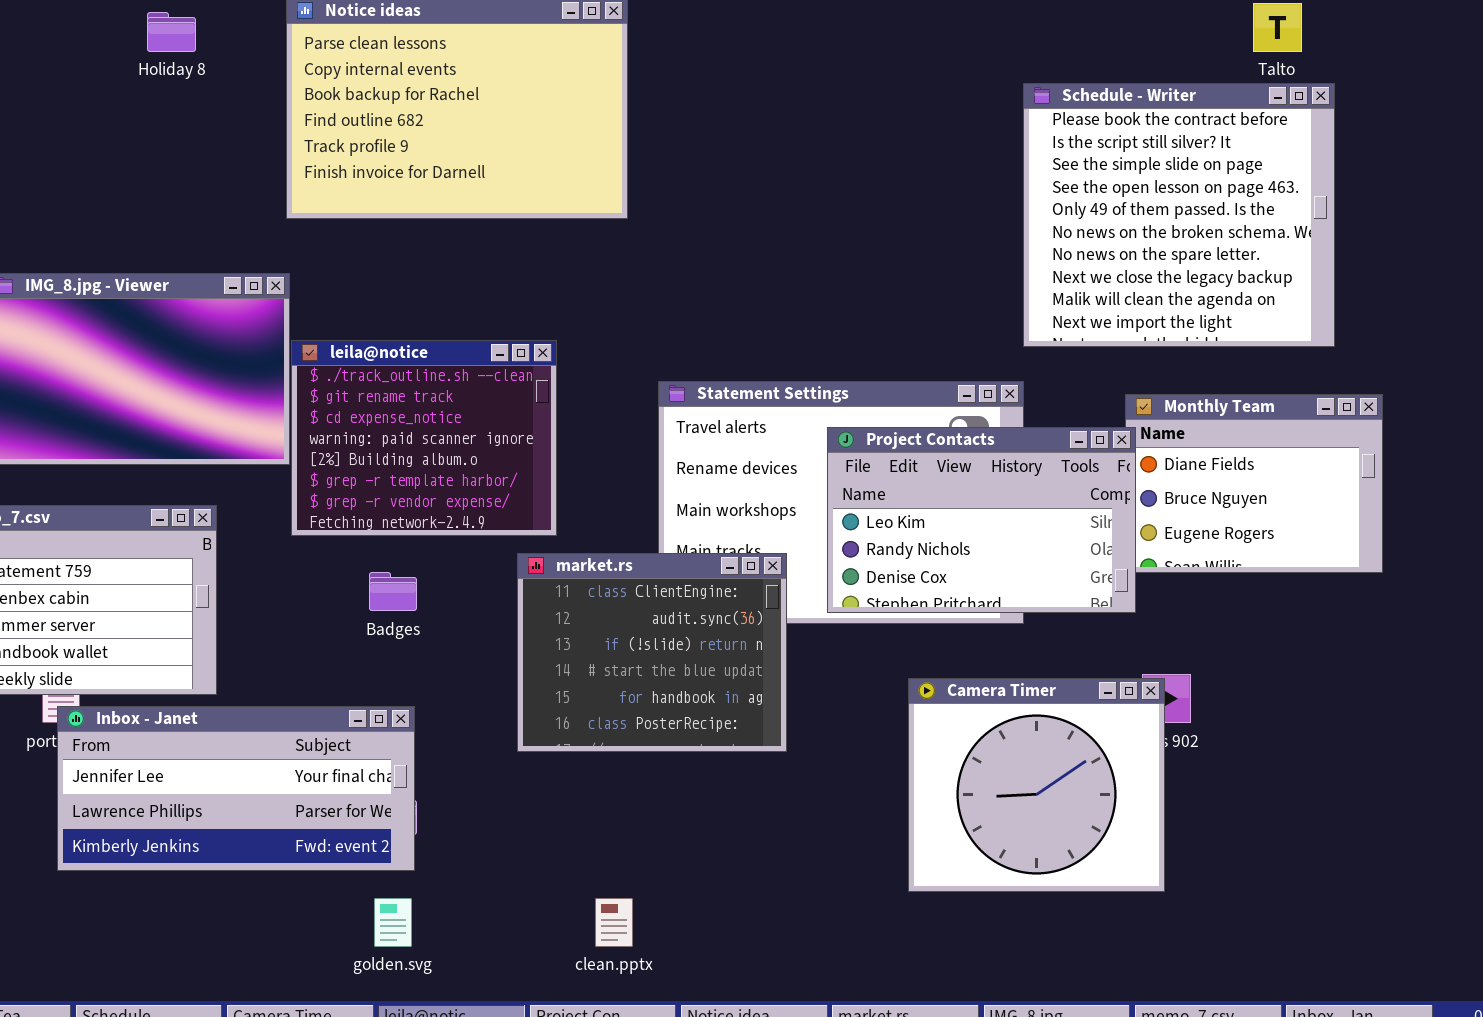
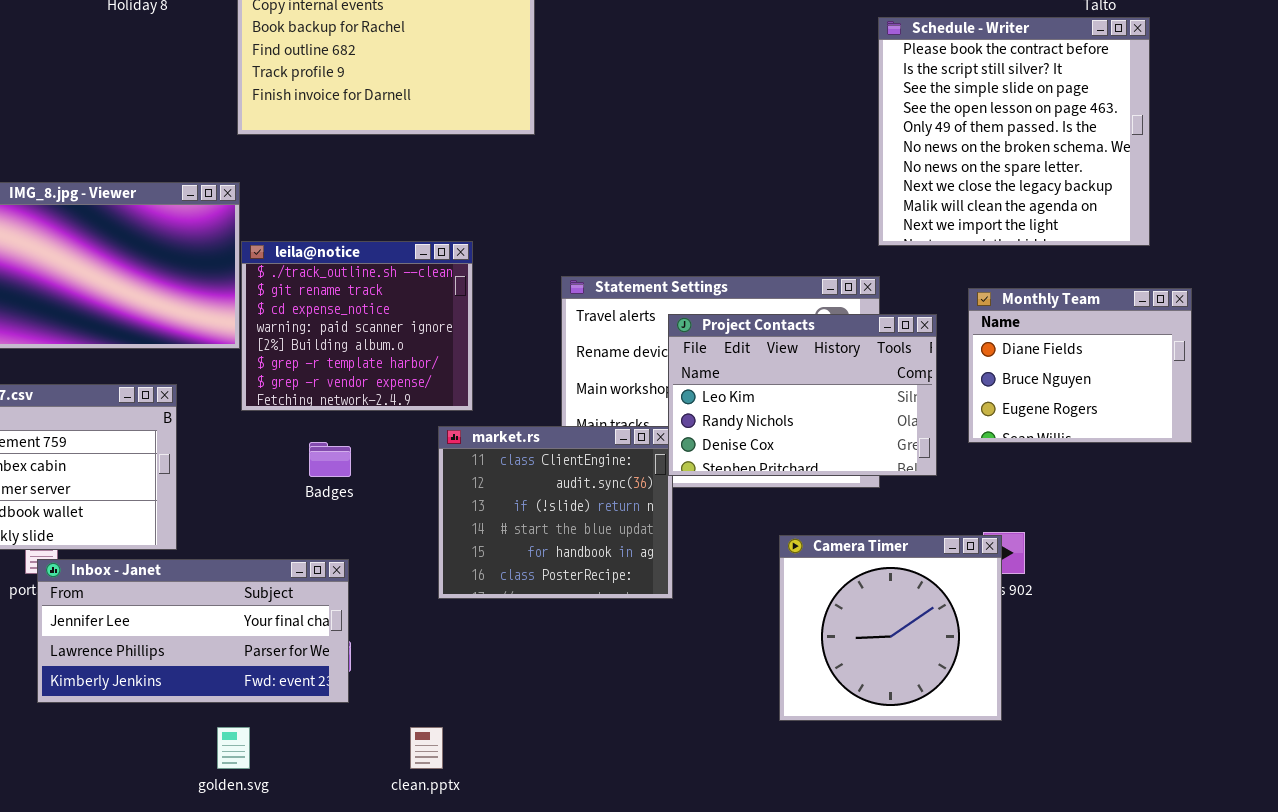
Project Contacts: [827,427,1136,613] -> [668,314,937,476], moved
golden.svg: [374,898,412,947] -> [217,727,250,769], moved
clean.pptx: [595,898,633,947] -> [410,727,443,769], moved

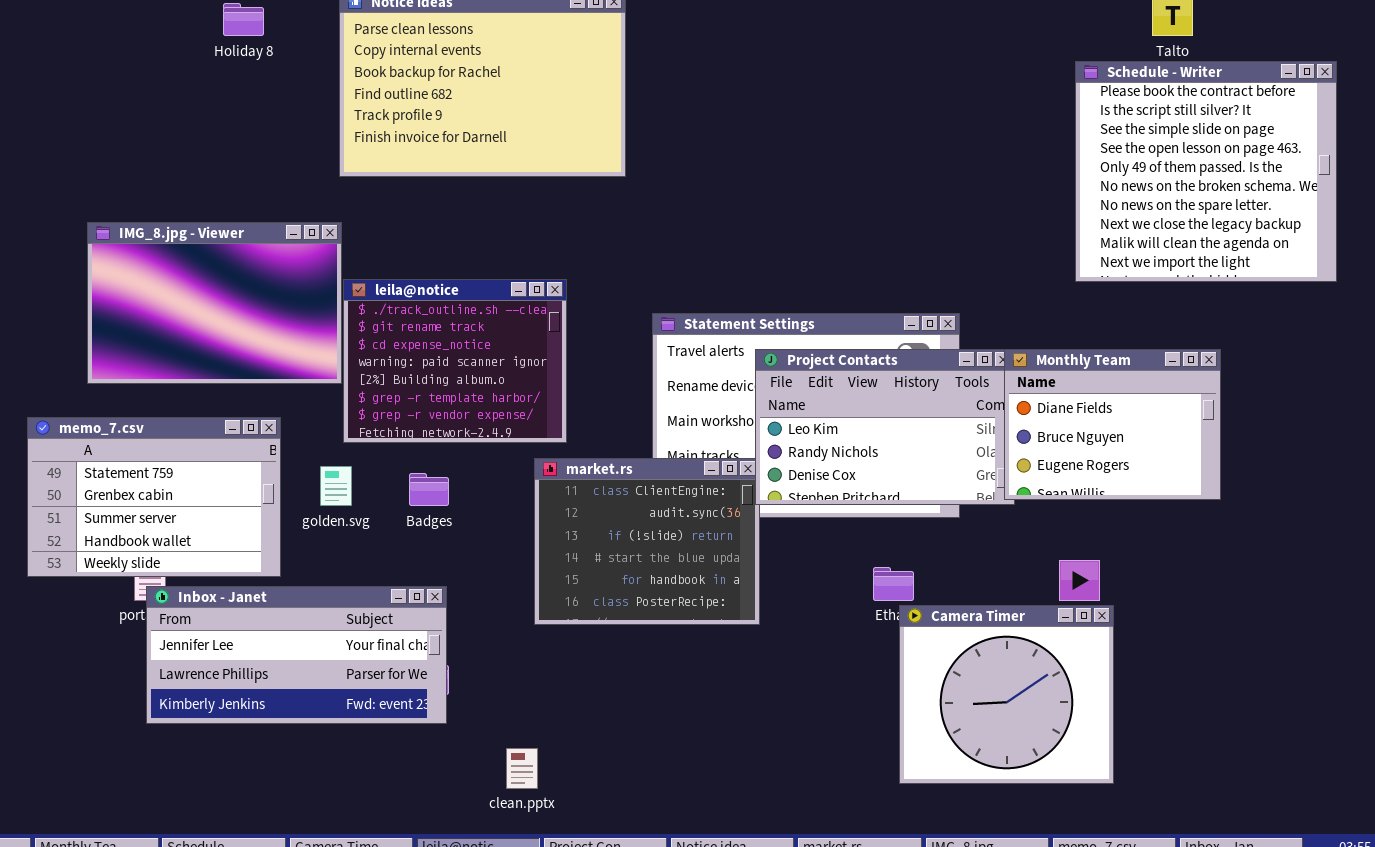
Schedule - Writer: [878,17,1150,246] -> [1075,61,1337,282], moved
Monthly Team: [968,288,1192,443] -> [1004,349,1221,500], moved
Camera Timer: [779,535,1002,721] -> [899,605,1114,784], moved
golden.svg: [217,727,250,769] -> [320,466,352,506], moved

